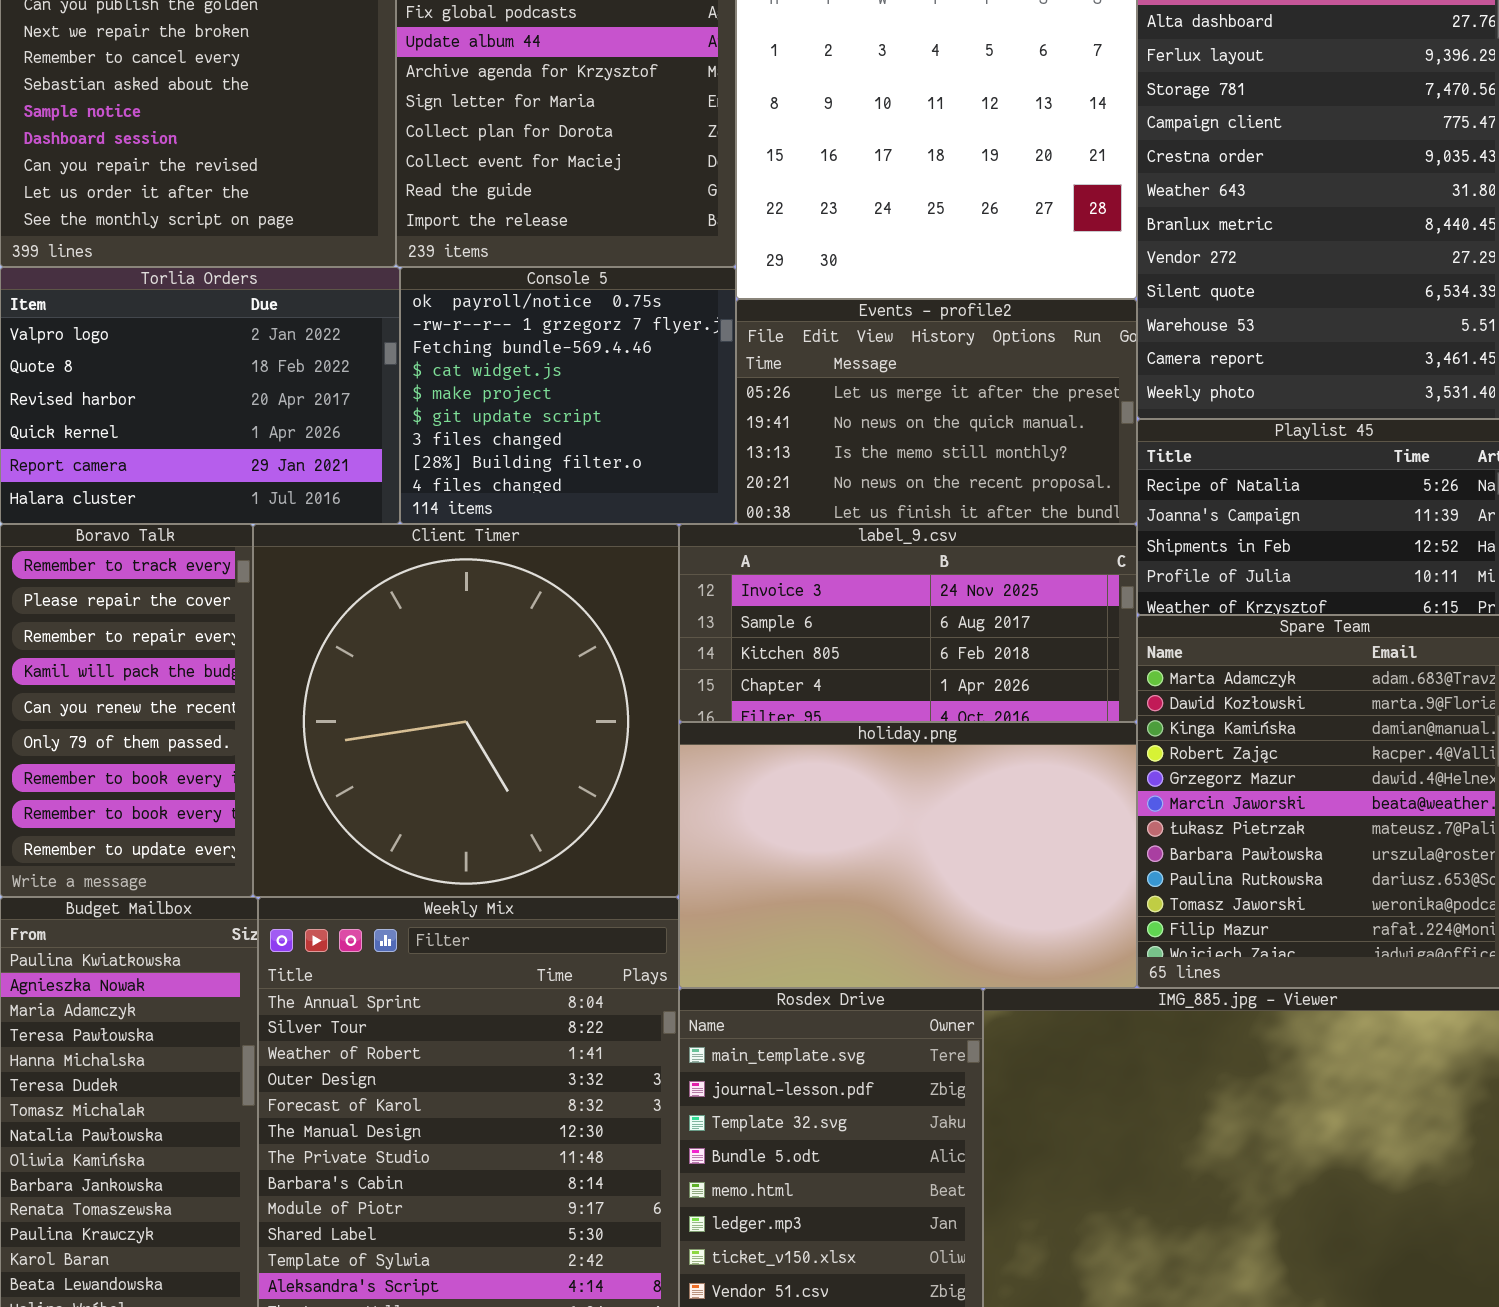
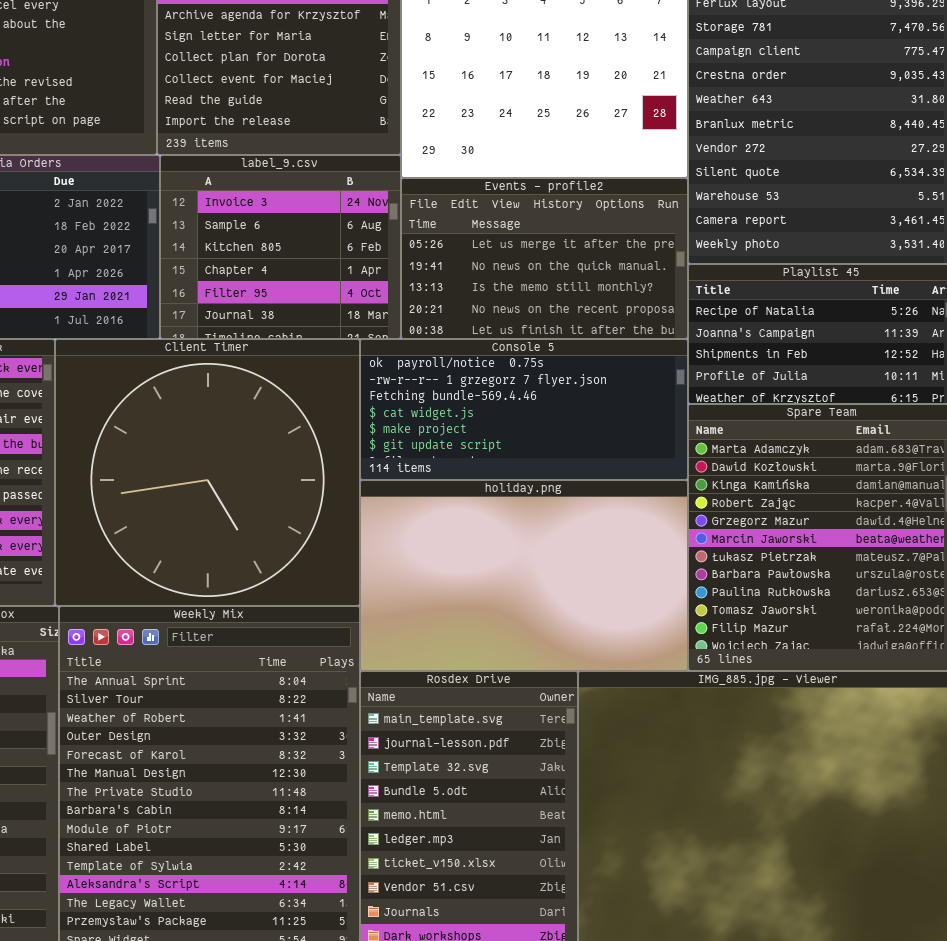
Console 5: [400,267,736,524] -> [360,339,688,480], moved, resized
label_9.csv: [679,524,1137,722] -> [160,155,401,339], moved, resized

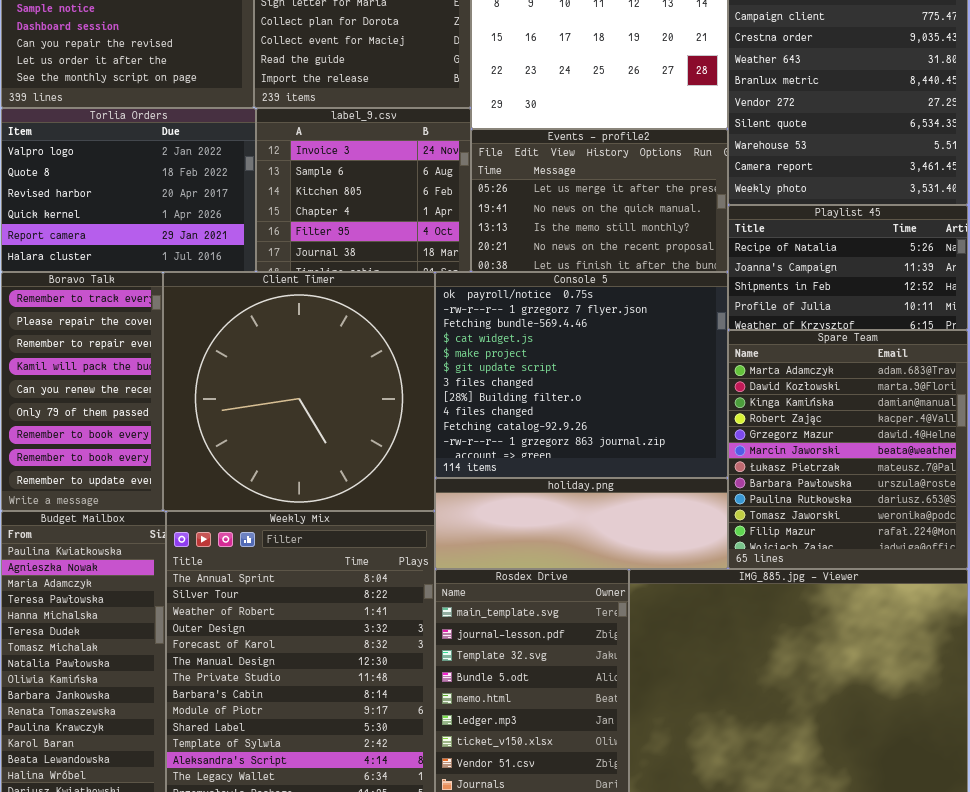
Console 5: [360,339,688,480] -> [435,272,728,478], resized
holiday.png: [360,480,688,671] -> [435,478,728,569], resized

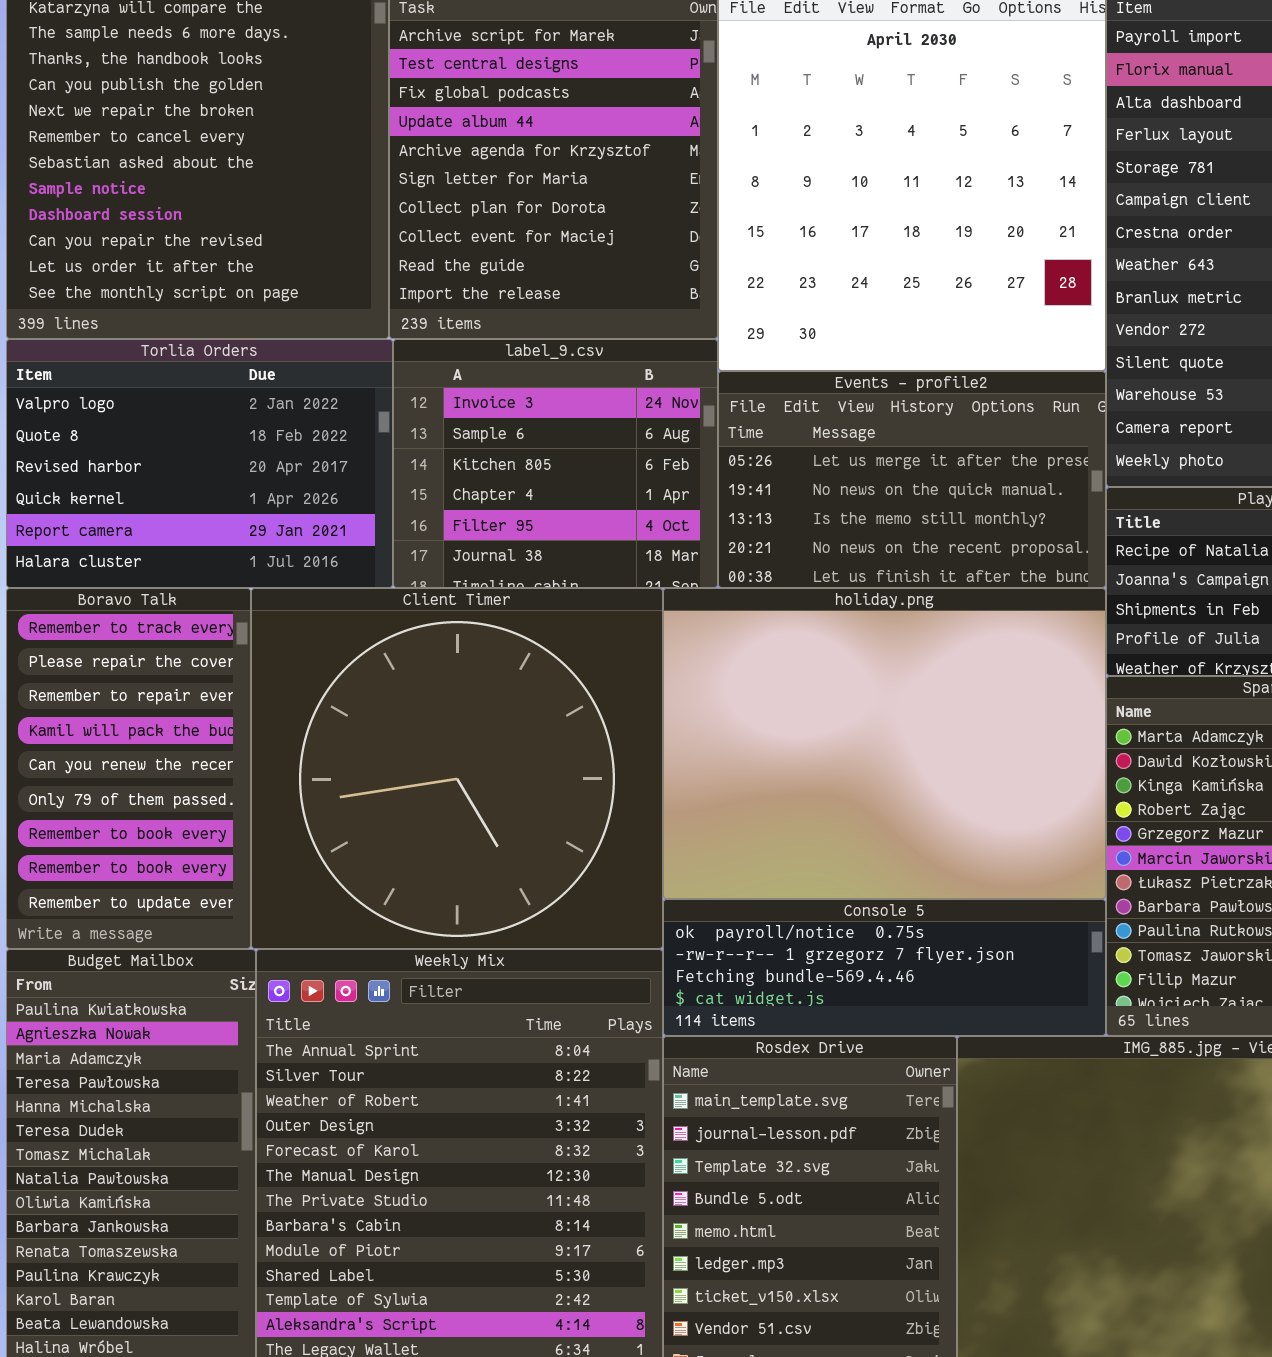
Console 5: [435,272,728,478] -> [663,899,1106,1036], moved, resized
holiday.png: [435,478,728,569] -> [663,588,1106,899], moved, resized

